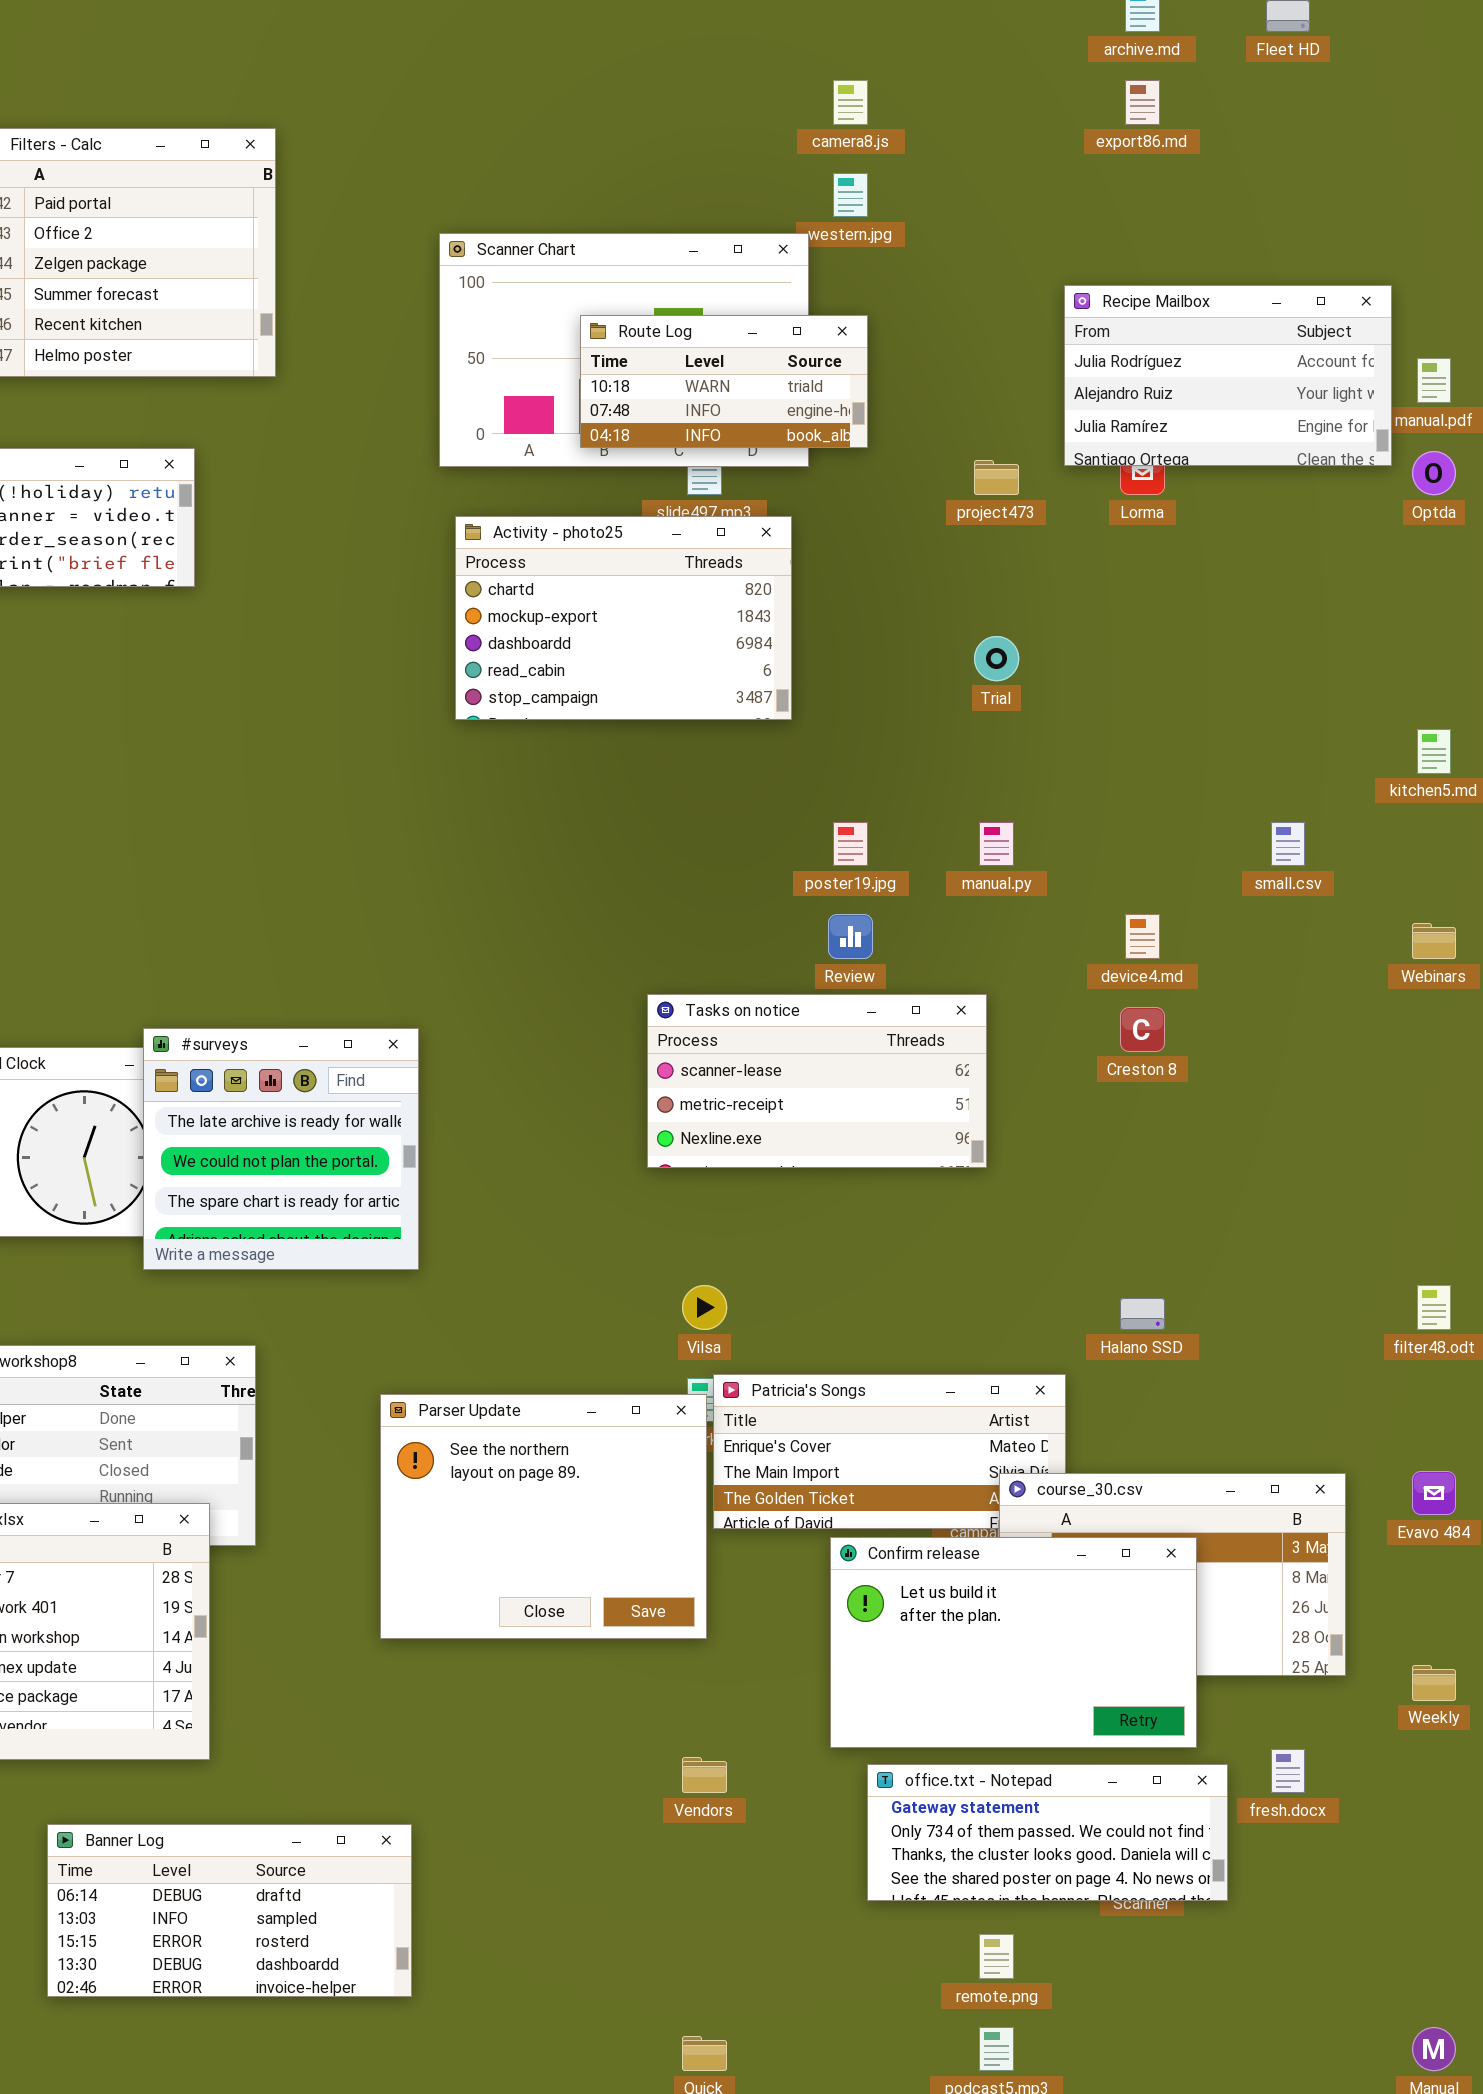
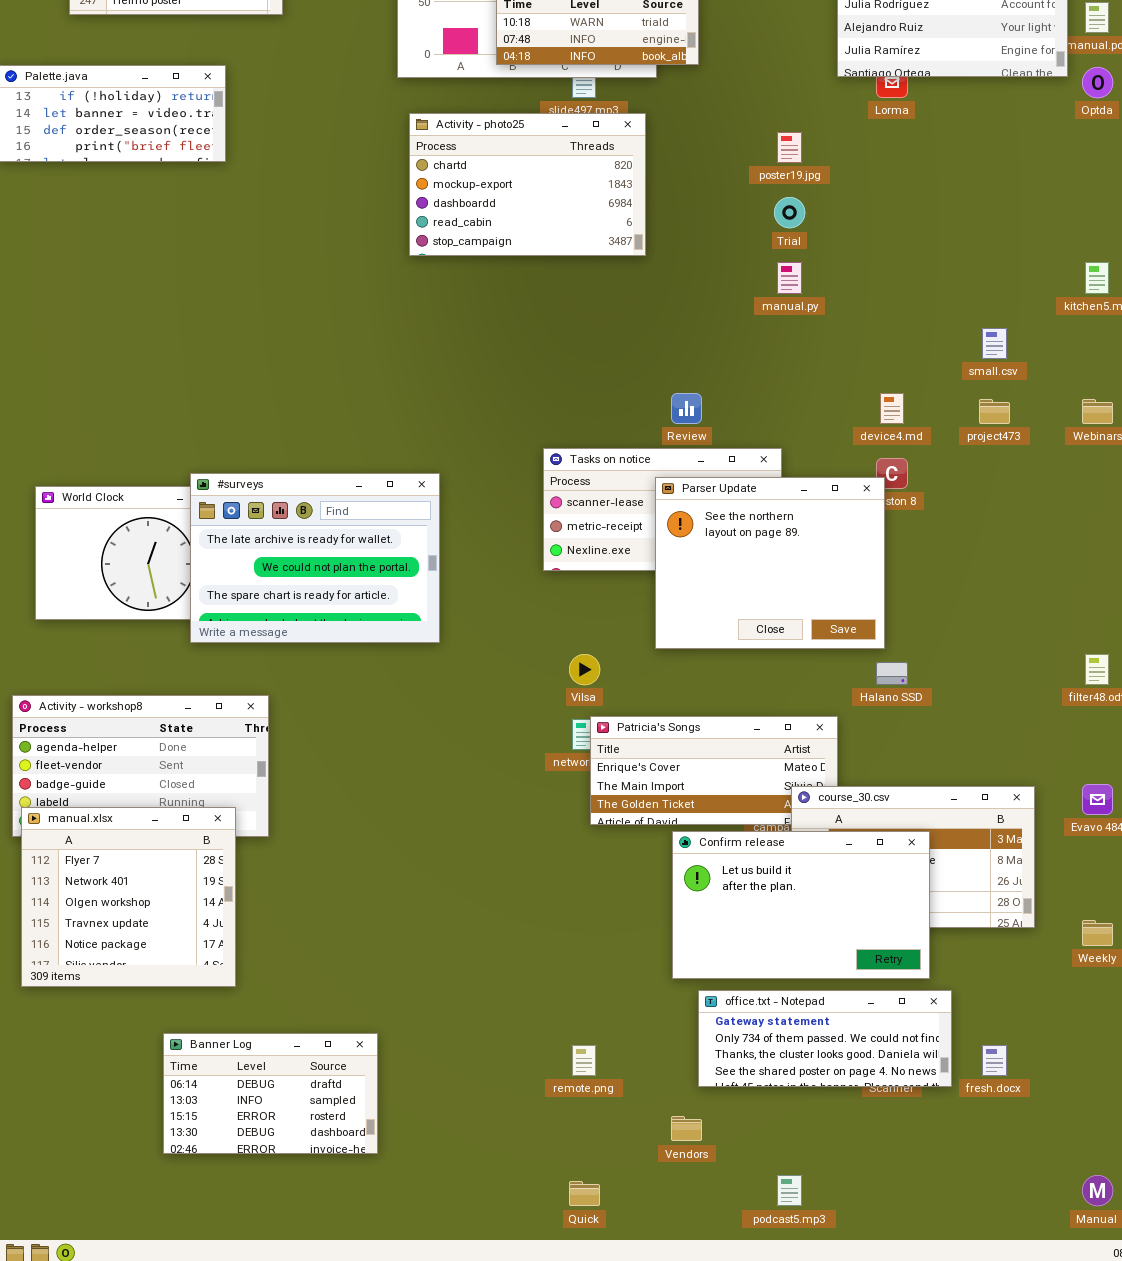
project473: [974,460,1019,495] -> [979,399,1010,424], moved
poster19.jpg: [833,822,868,866] -> [777,132,802,163], moved
manual.py: [979,822,1014,866] -> [777,262,802,294], moved
#surveys: [143,1028,419,1270] -> [190,473,440,643], resized
Parser Update: [380,1394,707,1639] -> [655,477,885,649], moved
fresh.docx: [1271,1749,1305,1793] -> [982,1045,1007,1076], moved
Vendors: [682,1757,727,1793] -> [671,1116,702,1141], moved
Banner Log: [47,1824,412,1997] -> [163,1033,378,1154], resized
remote.png: [979,1934,1014,1979] -> [572,1045,596,1076], moved

